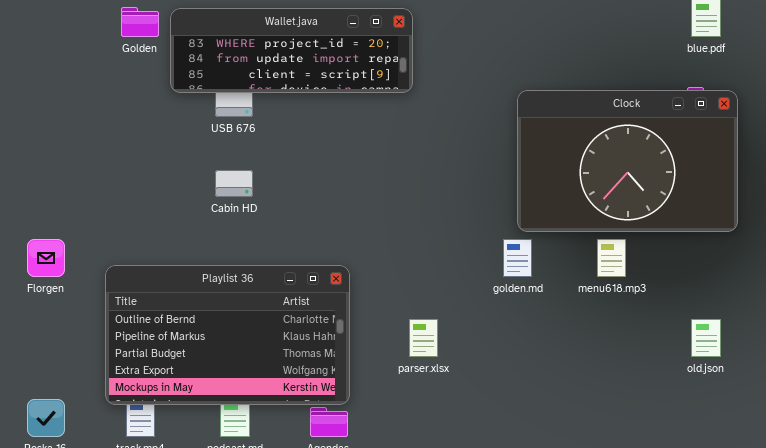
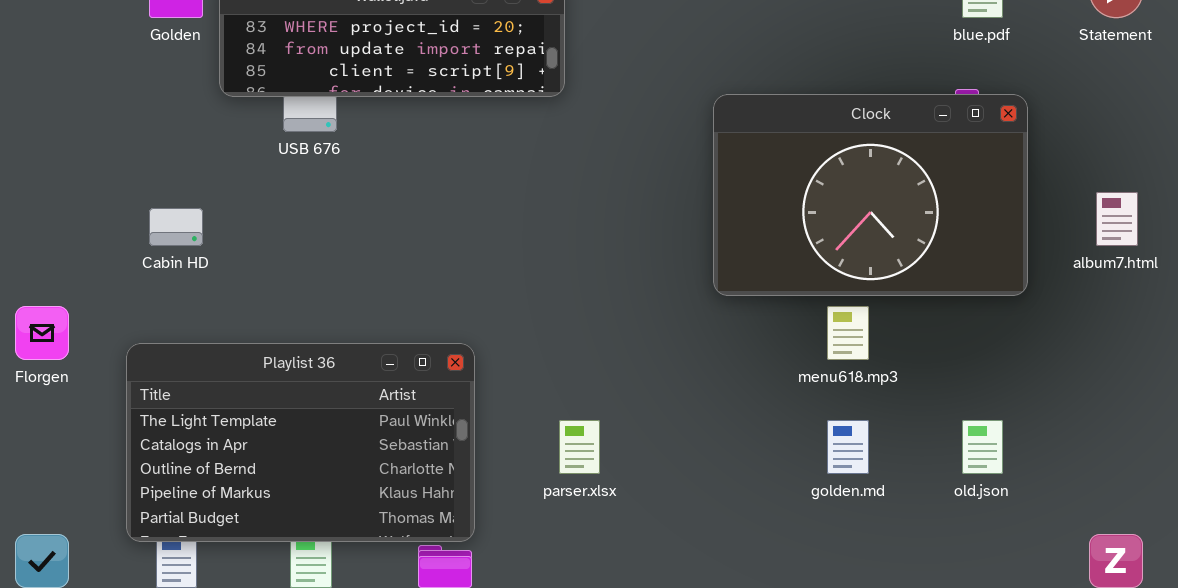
Cabin HD: [215,170,253,197] -> [149,208,203,246], moved
golden.md: [503,239,532,277] -> [827,420,869,474], moved
Playlist 36: [105,265,350,405] -> [126,343,475,542], scrolled up 2 rows

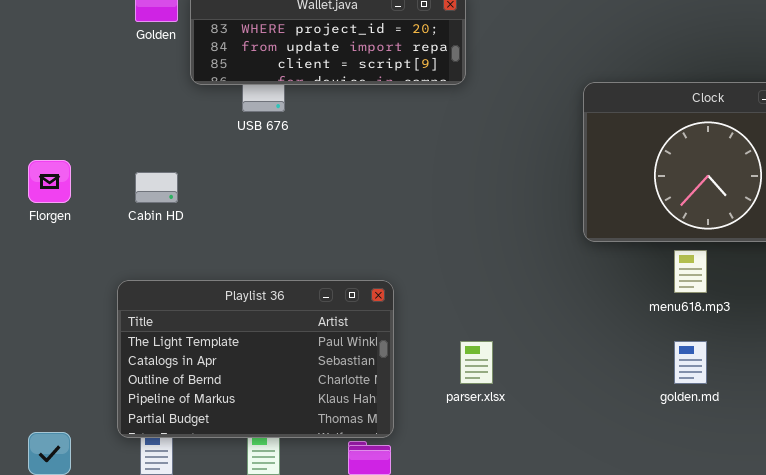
Florgen: [15,306,69,360] -> [28,160,71,203], moved

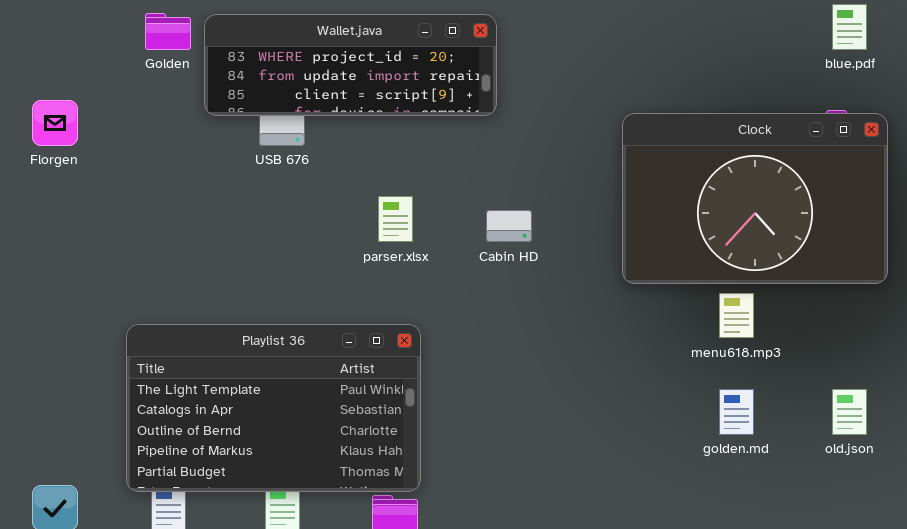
Florgen: [28,160,71,203] -> [32,100,78,146], moved
Cabin HD: [135,172,178,203] -> [486,210,532,242], moved
parser.xlsx: [460,341,493,384] -> [378,196,413,242], moved

